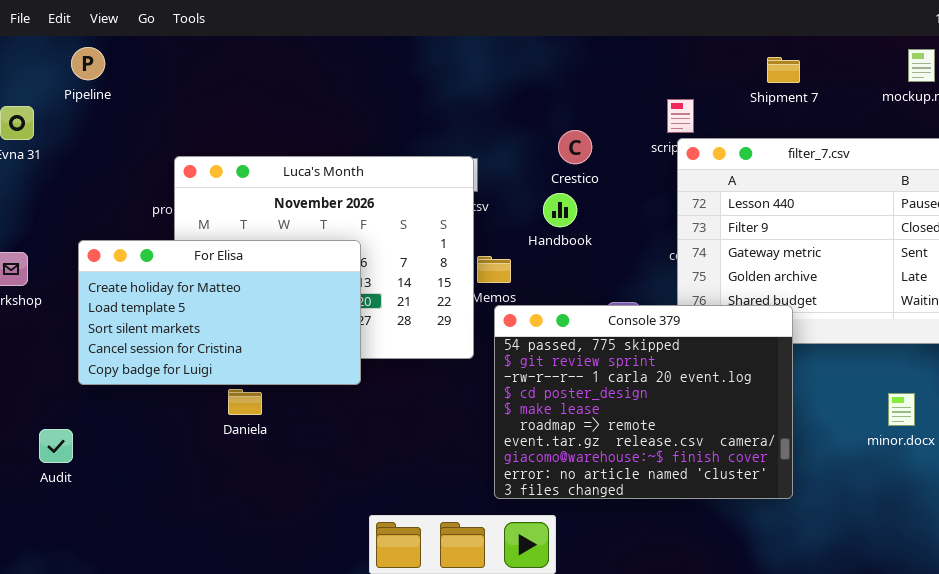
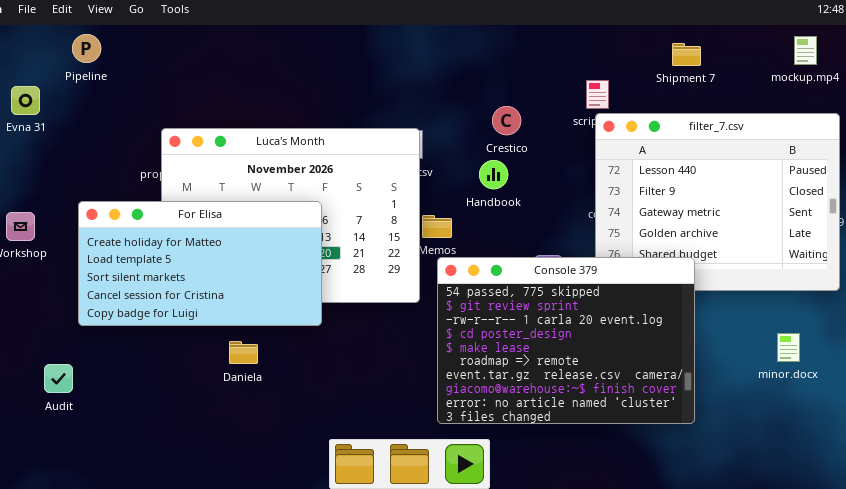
Daniela: [228,389,262,415] -> [229,341,258,364], moved

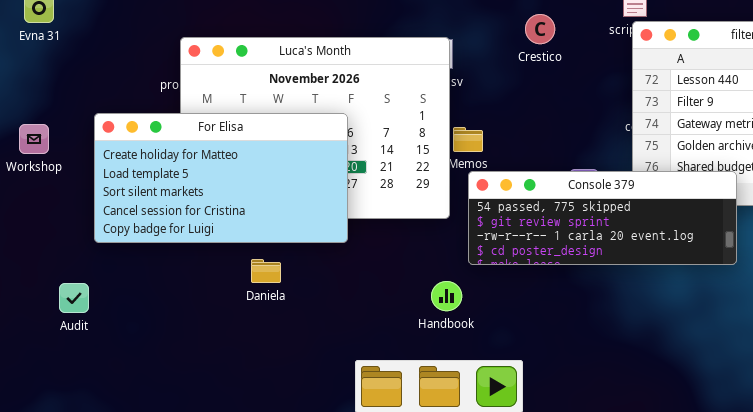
Handbook: [479,160,508,189] -> [431,281,462,311], moved
Console 379: [437,257,695,424] -> [468,171,737,265], resized

